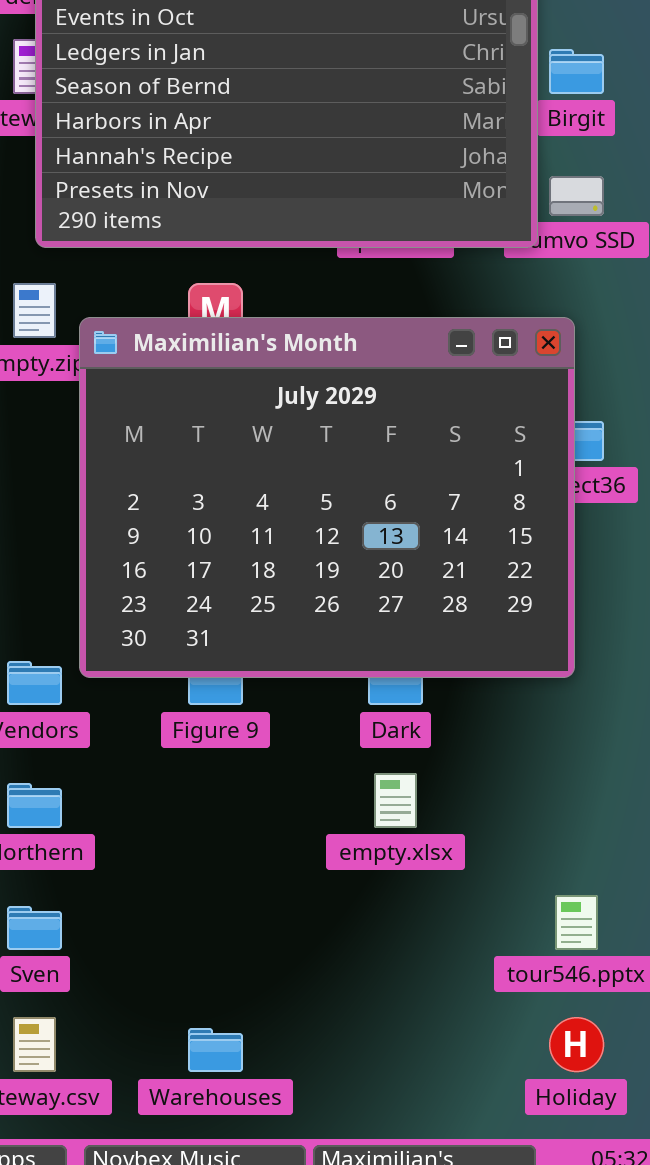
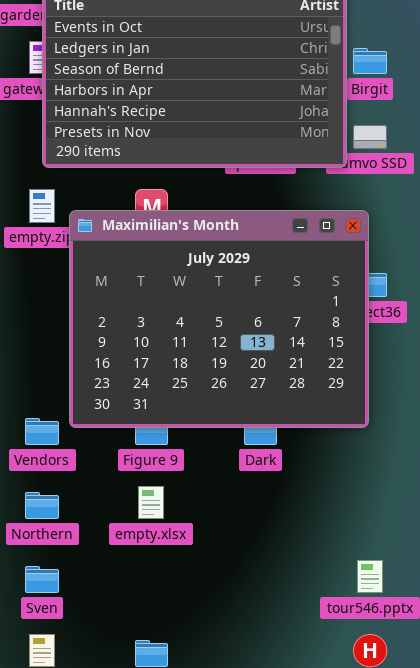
empty.xlsx: [374,773,417,828] -> [138,486,164,519], moved

